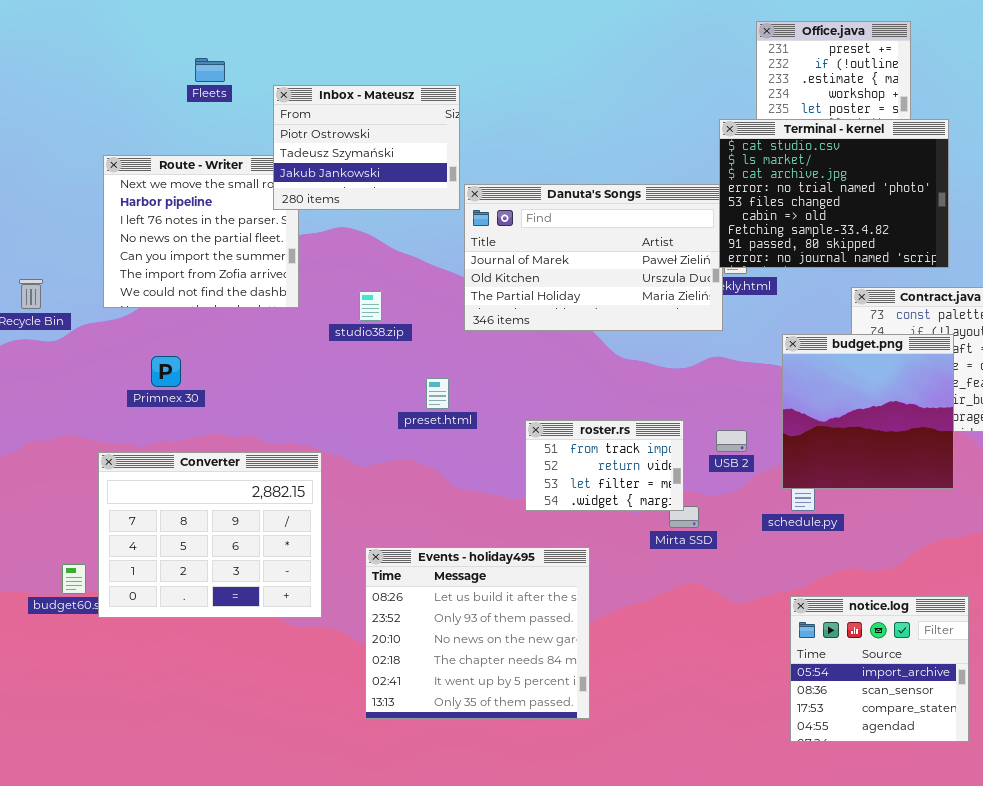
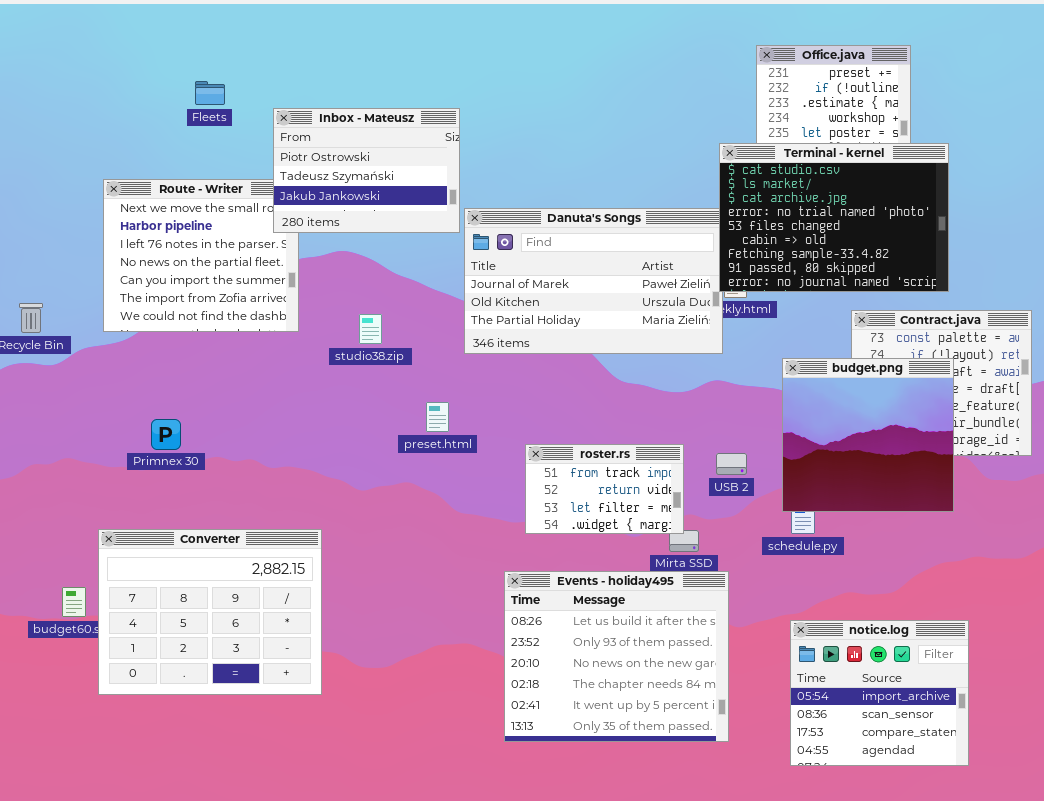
Primnex 30: [151,356,181,387] -> [151,419,181,450], moved
Converter: [98,452,322,618] -> [98,529,322,695], moved
Events - holiday495: [365,547,590,719] -> [504,571,729,742], moved

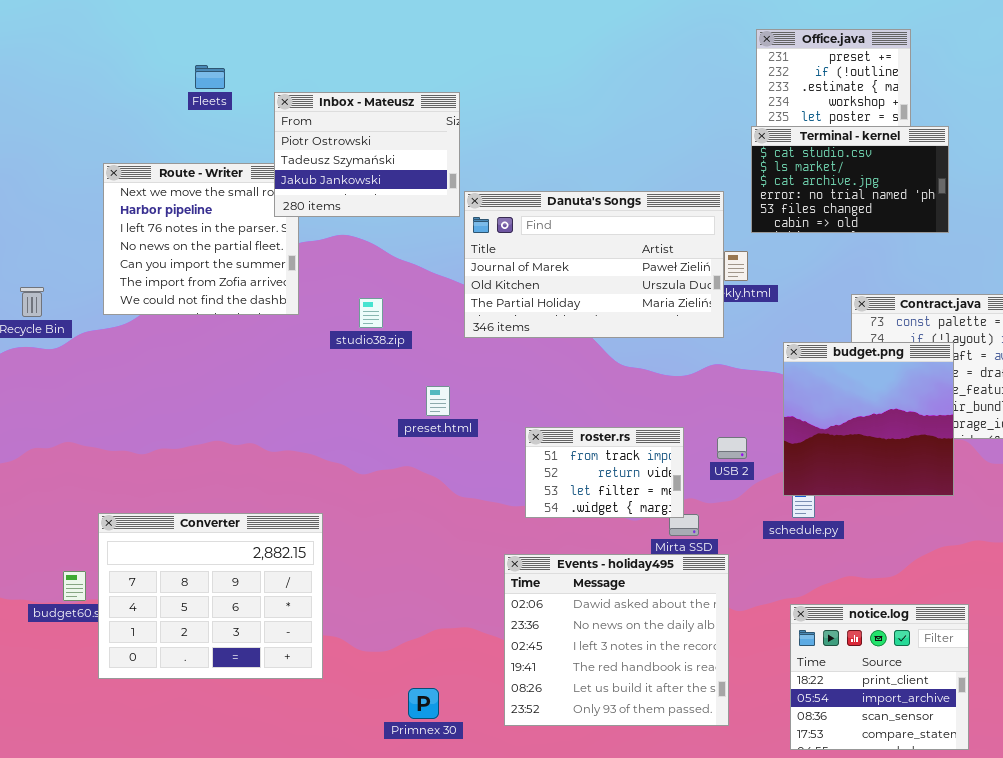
Terminal - kernel: [719,143,949,292] -> [751,126,949,233], resized
Primnex 30: [151,419,181,450] -> [408,688,439,719], moved
Events - holiday495: [504,571,729,742] -> [504,554,729,726], scrolled up 4 rows
notice.log: [790,620,969,766] -> [790,604,969,750], scrolled up 1 row

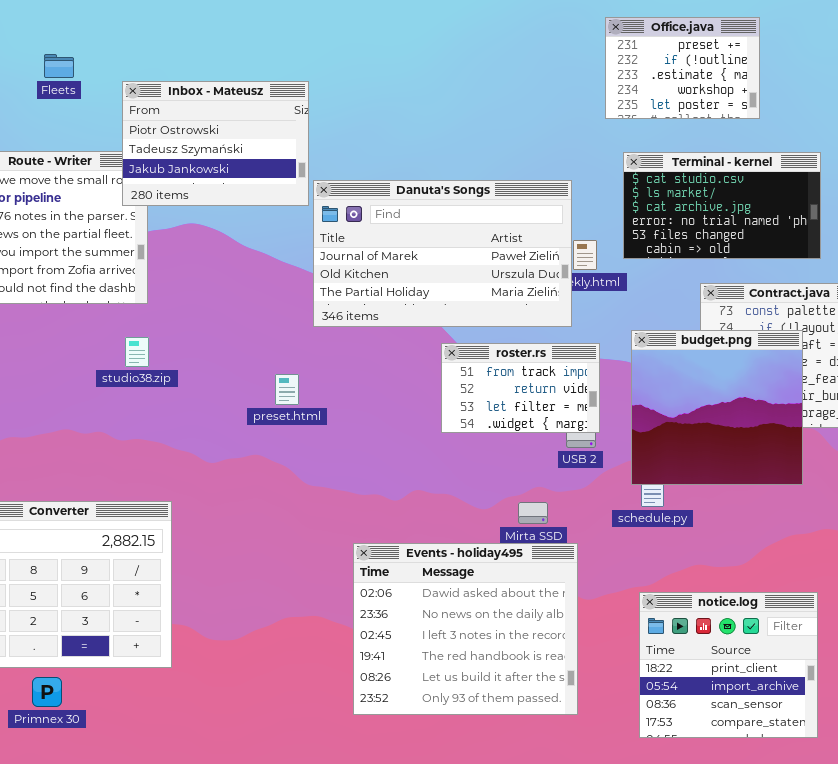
Terminal - kernel: [751,126,949,233] -> [623,152,821,259], moved
studio38.zip: [359,298,383,328] -> [125,337,149,367], moved
roster.rs: [525,427,684,518] -> [441,343,600,433], moved
Primnex 30: [408,688,439,719] -> [32,677,62,707], moved

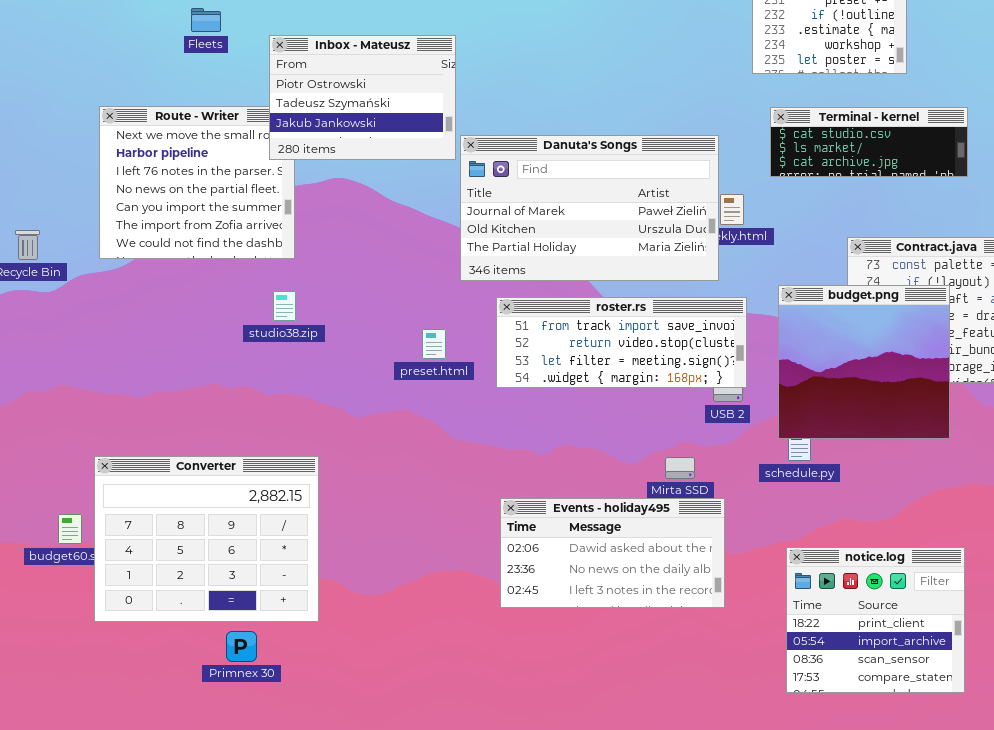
Terminal - kernel: [623,152,821,259] -> [770,107,968,177], resized
roster.rs: [441,343,600,433] -> [496,297,747,388], resized
Events - holiday495: [353,543,578,715] -> [500,498,725,608], resized
Primnex 30: [32,677,62,707] -> [226,631,257,662], moved

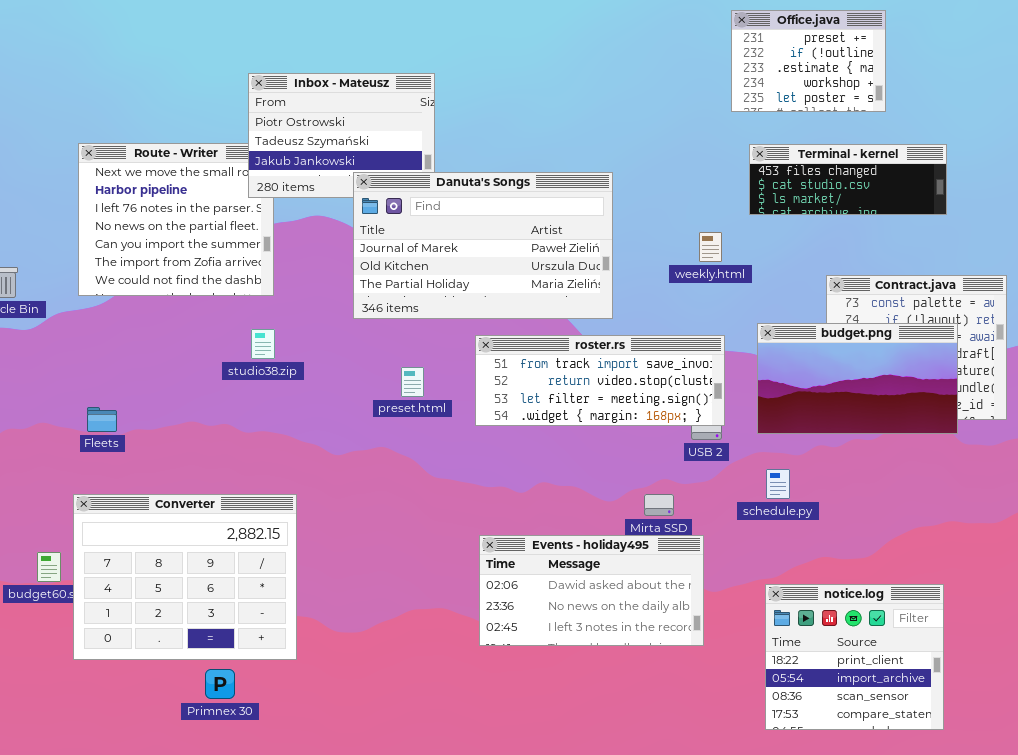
Fleets: [191,8,221,32] -> [87,407,117,432], moved
Terminal - kernel: [770,107,968,177] -> [749,144,947,215], scrolled up 1 row
Danuta's Songs: [460,135,719,281] -> [353,172,613,319], moved
budget.png: [778,285,950,439] -> [757,323,958,434], resized

